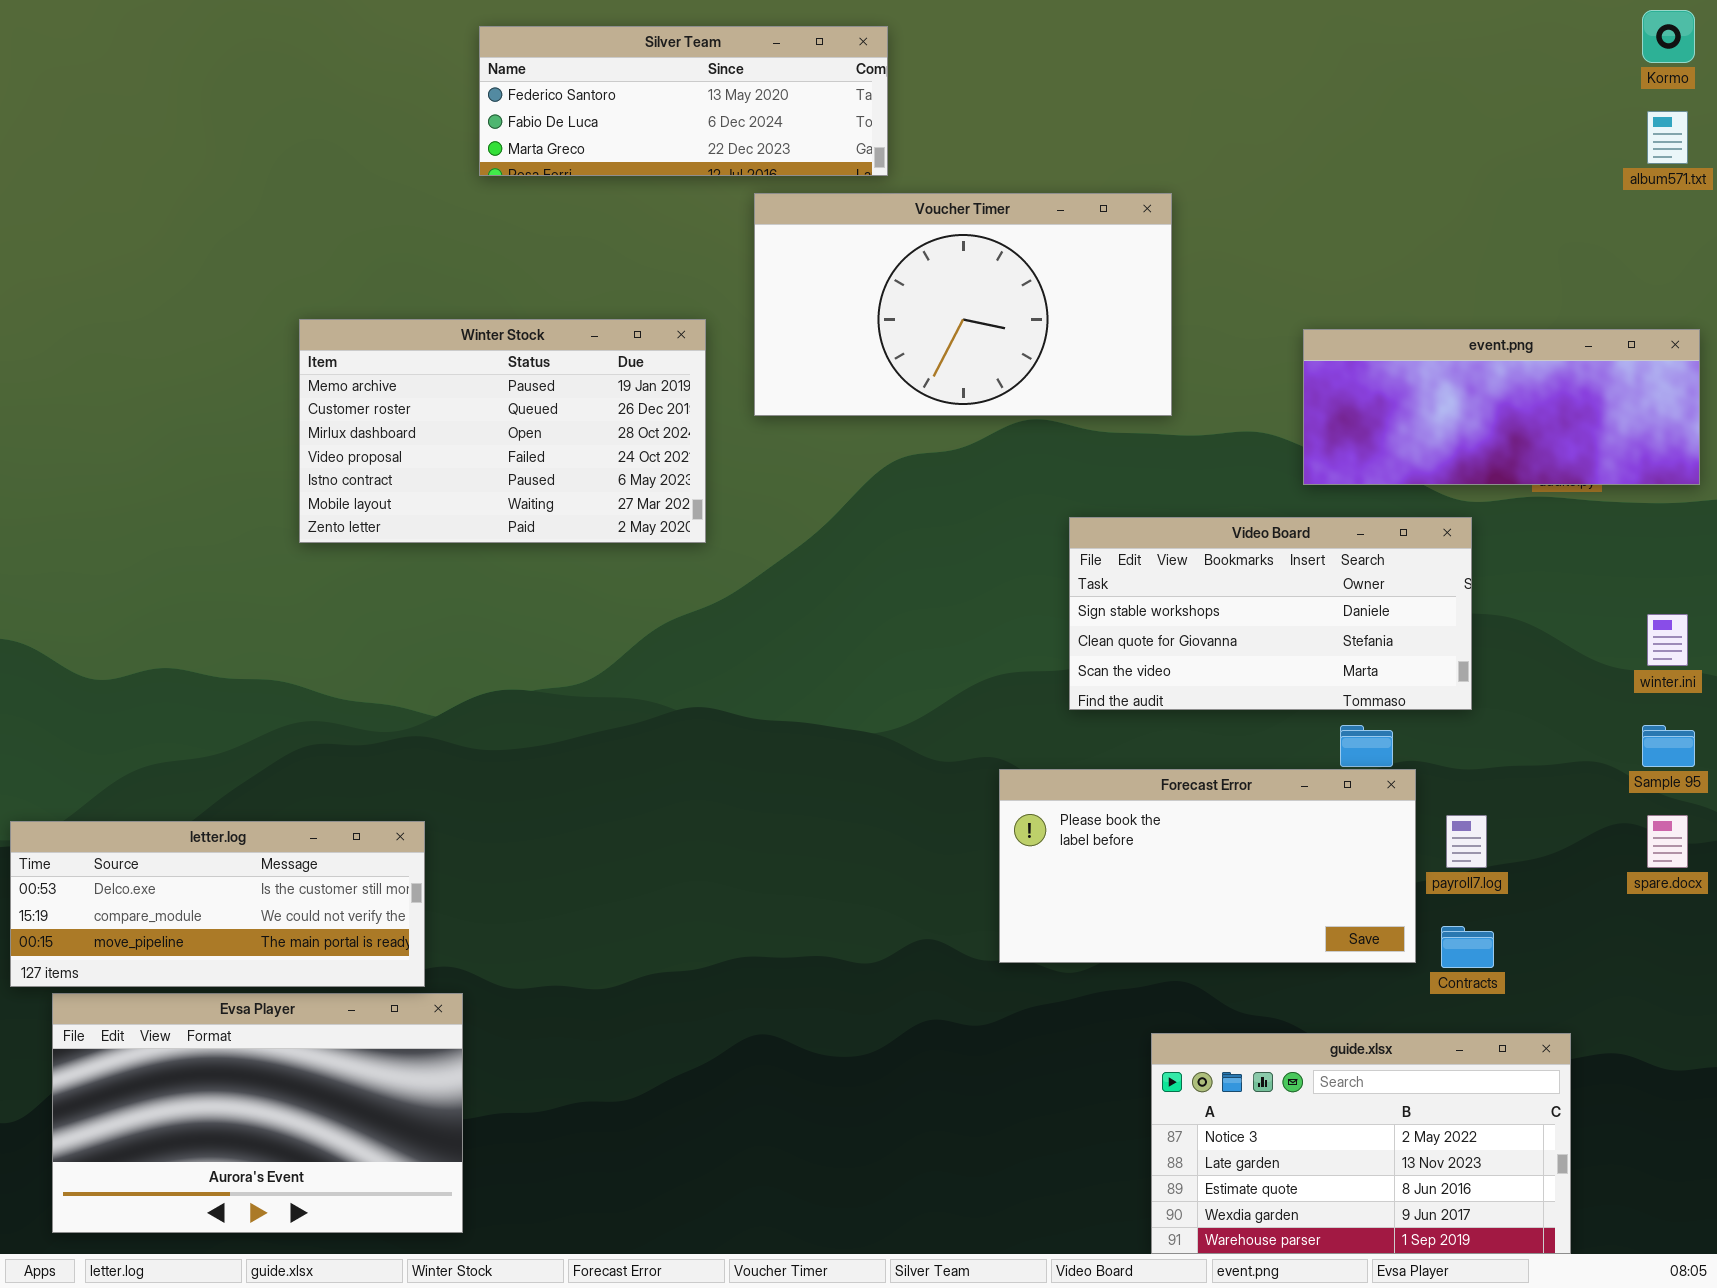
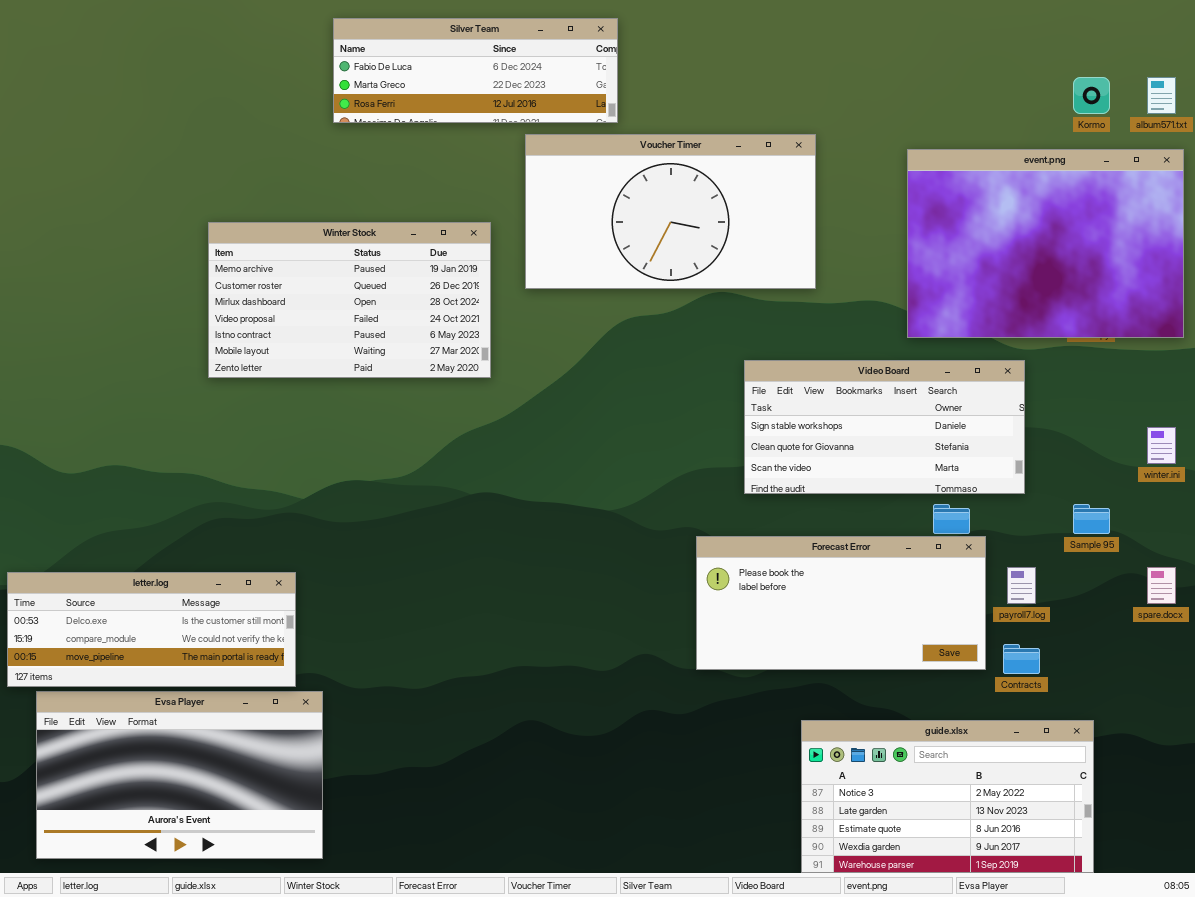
Kormo: [1642,10,1695,63] -> [1073,77,1110,114], moved
Silver Team: [479,26,888,176] -> [333,18,618,123], scrolled down 1 row
event.png: [1303,329,1700,485] -> [907,149,1184,338], resized
Sample 95: [1642,725,1695,767] -> [1073,504,1110,534], moved

